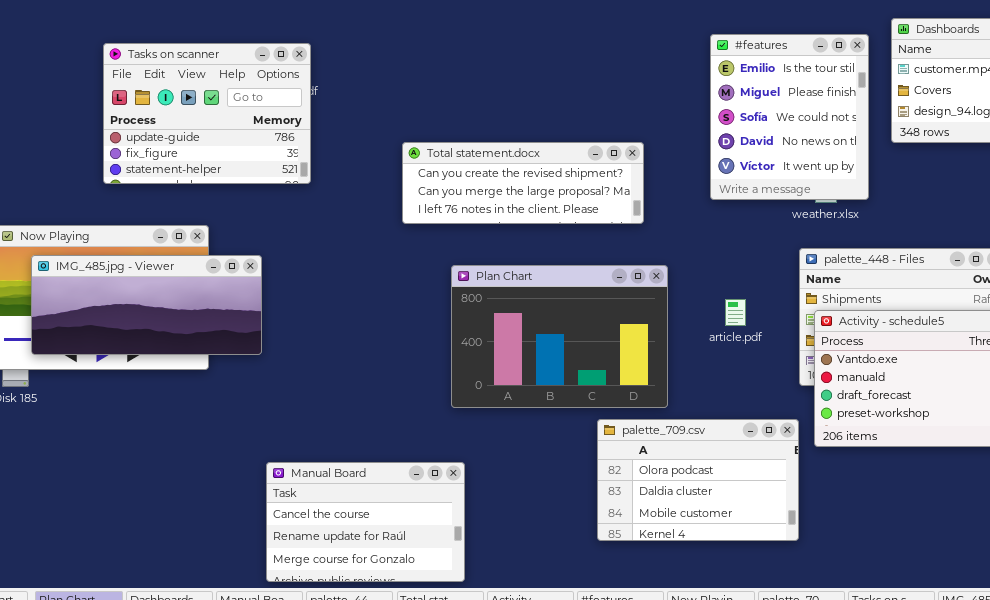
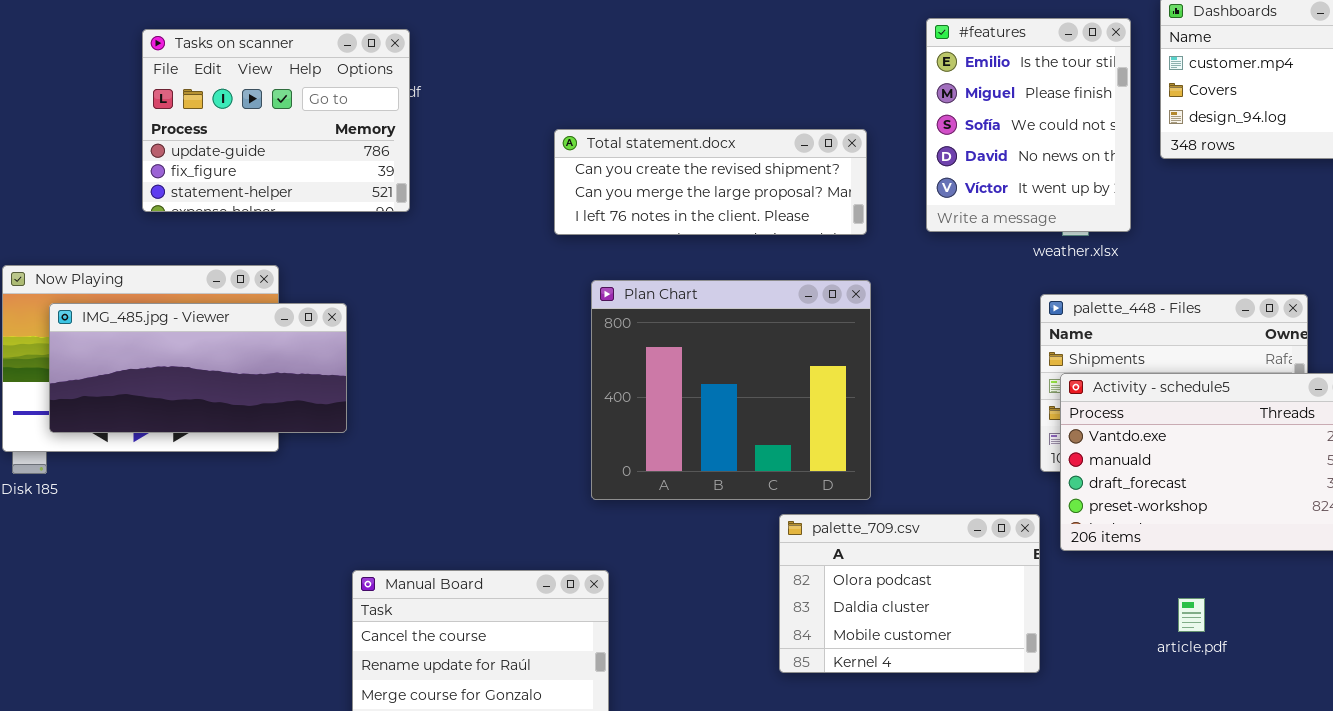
Total statement.docx: [402,142,644,224] -> [554,129,867,235], moved
Plan Chart: [451,265,668,408] -> [591,280,871,500], resized
article.pdf: [725,299,746,326] -> [1178,598,1205,632], moved

